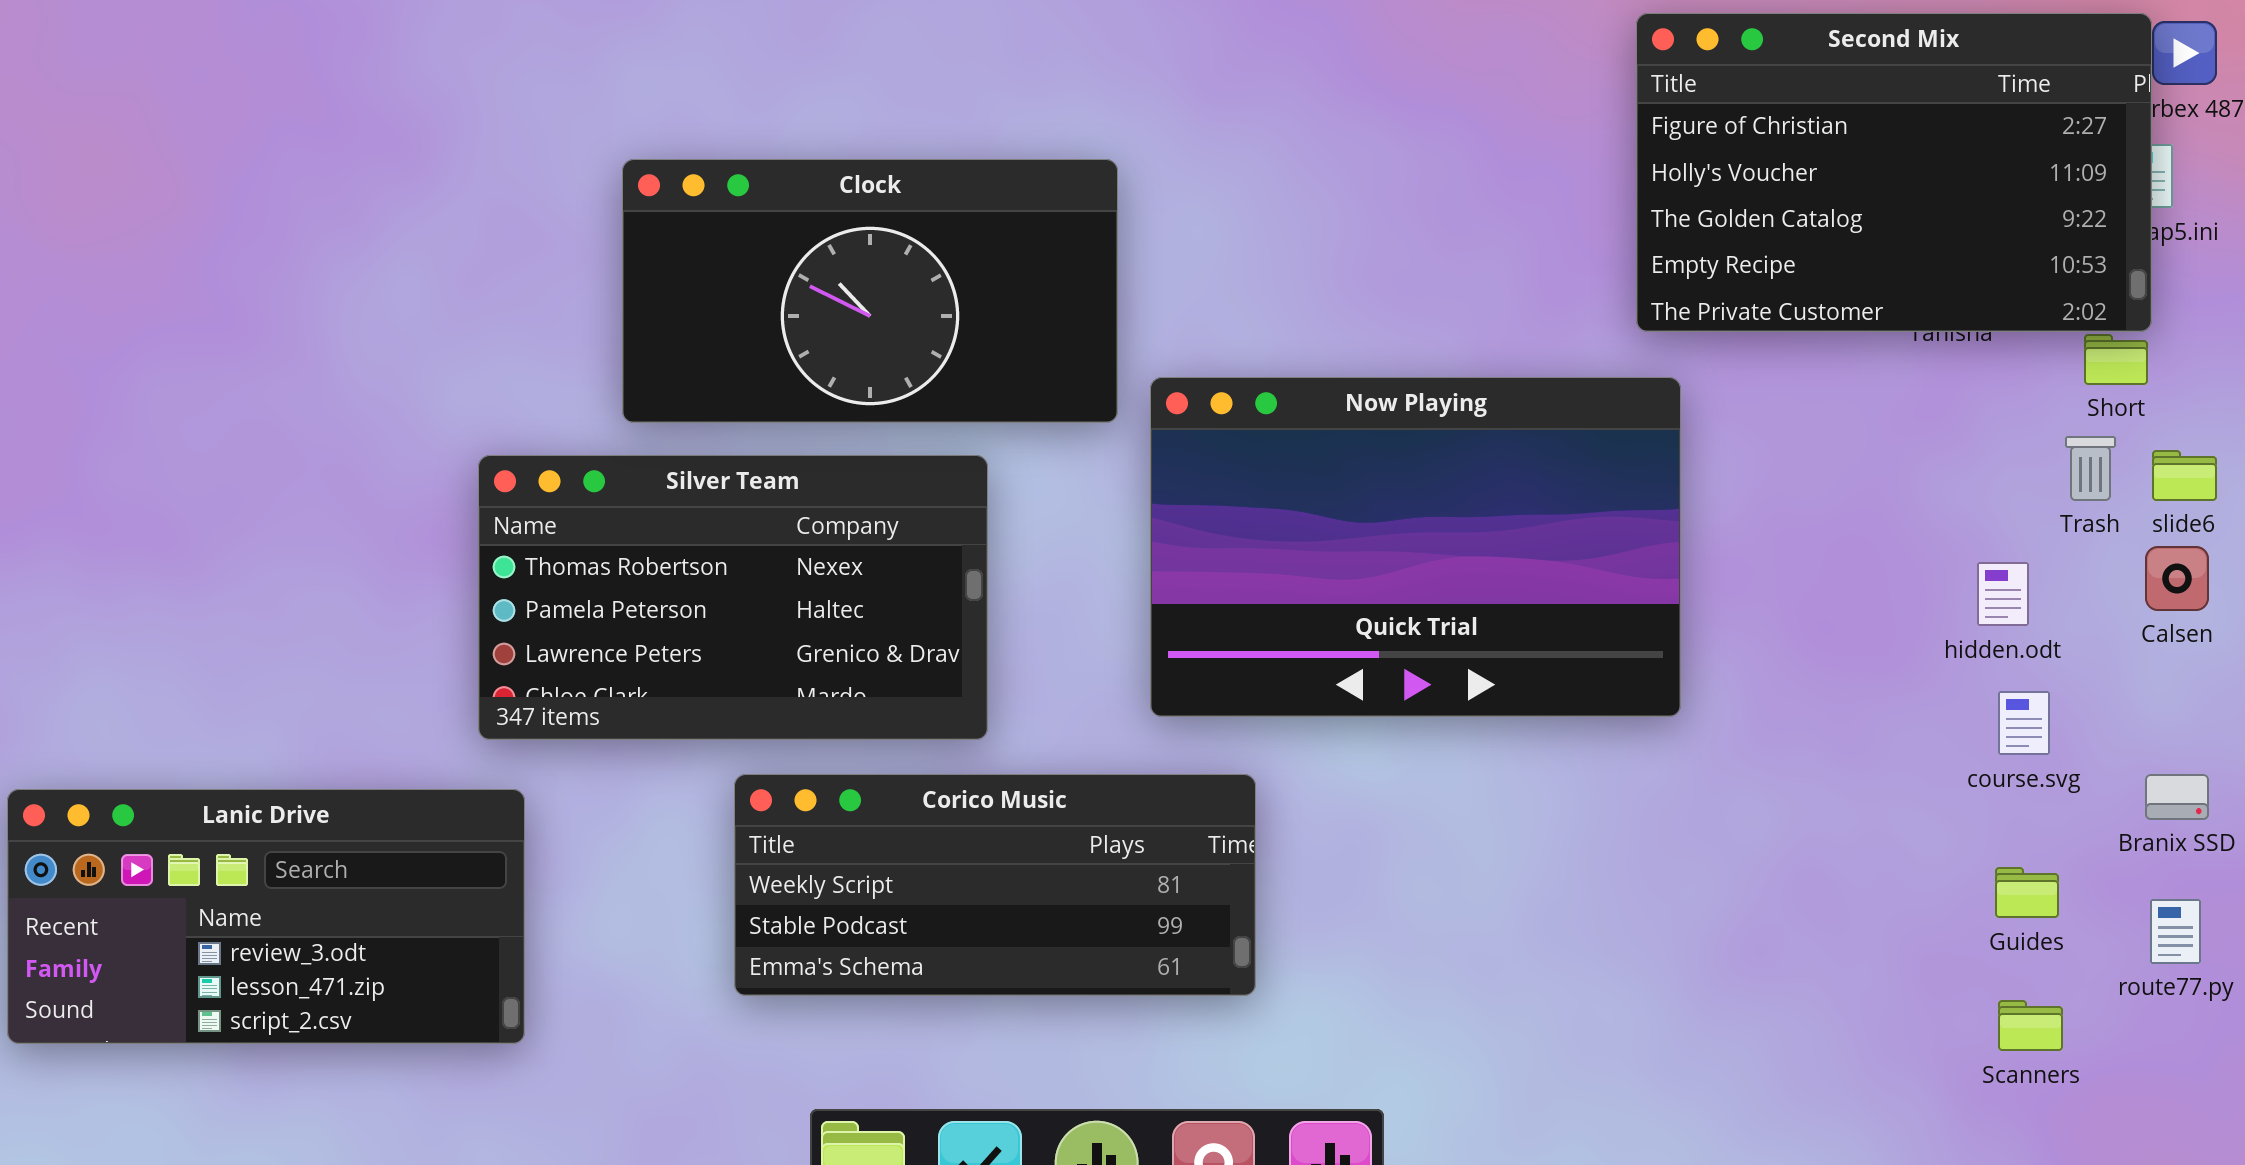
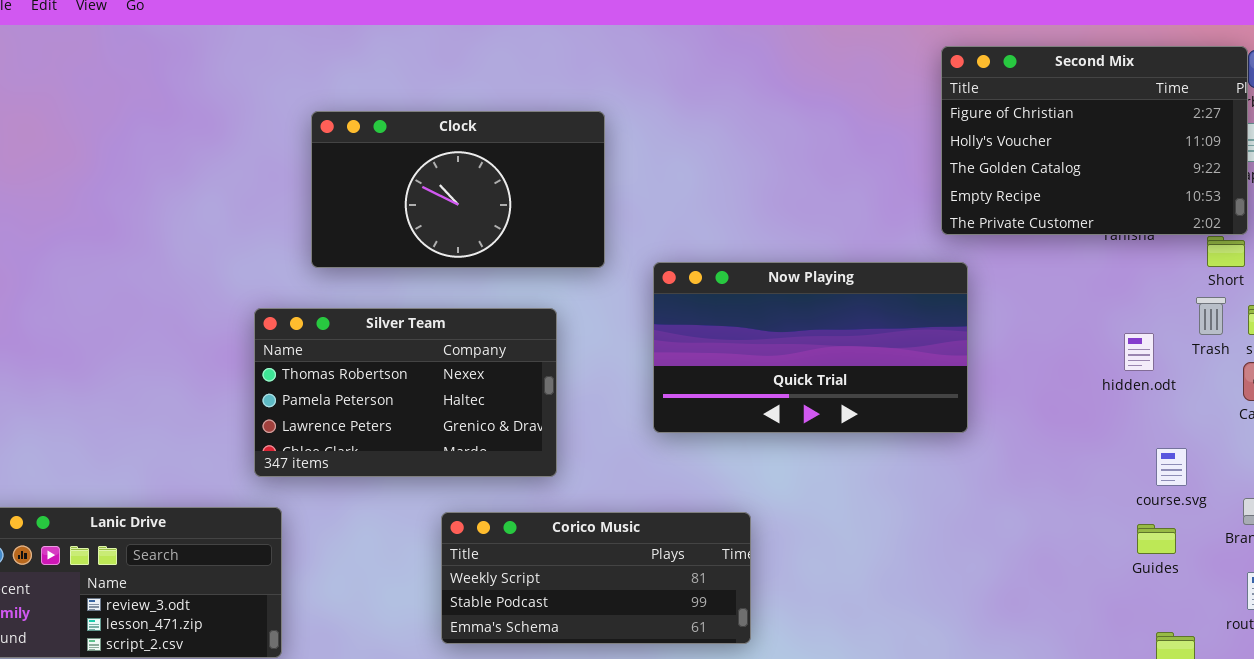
Clock: [622,159,1118,423] -> [311,111,605,268], moved
Now Playing: [1150,377,1681,717] -> [653,262,968,433], resized
hidden.odt: [1977,562,2029,626] -> [1124,333,1154,371], moved
Corico Music: [734,774,1256,996] -> [441,512,751,644], moved
Guides: [1995,867,2059,918] -> [1137,524,1176,554], moved

